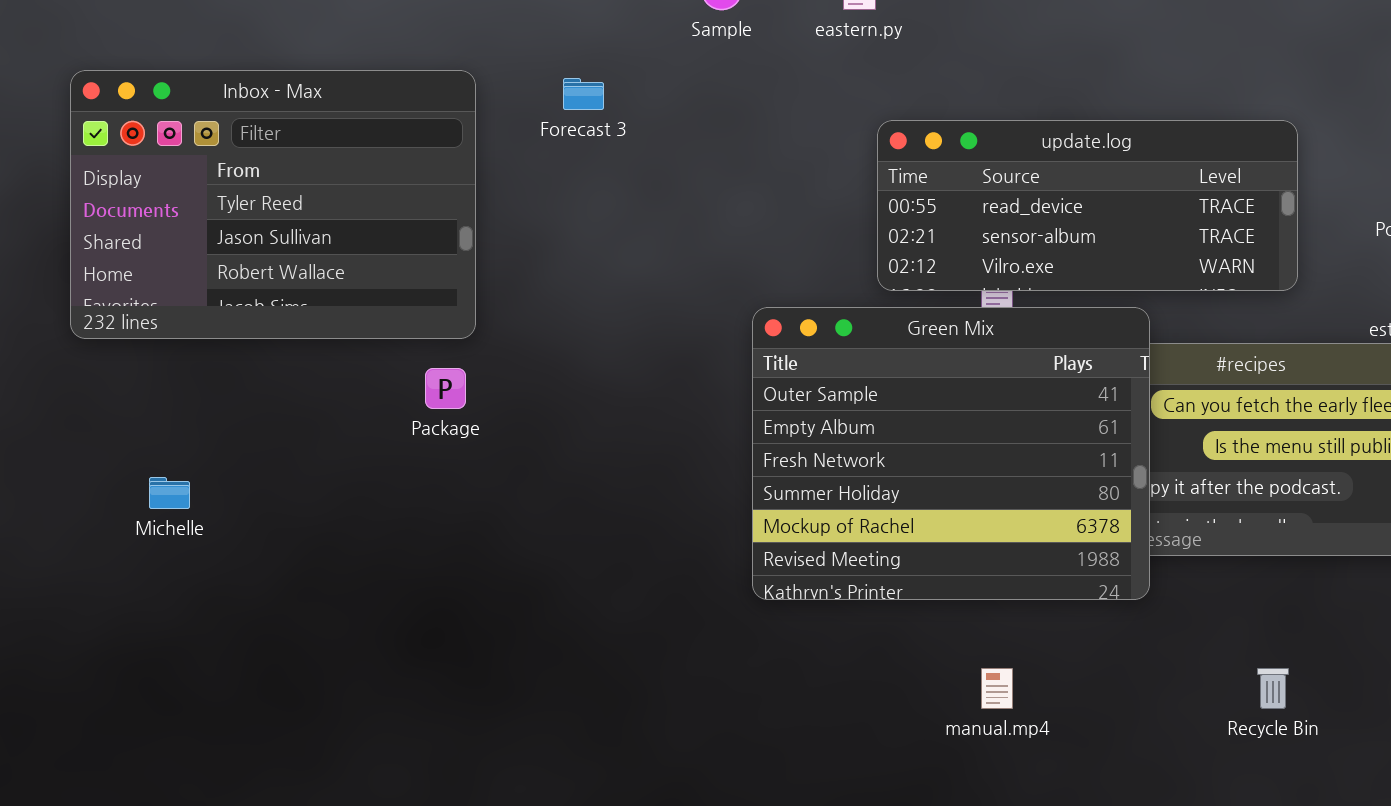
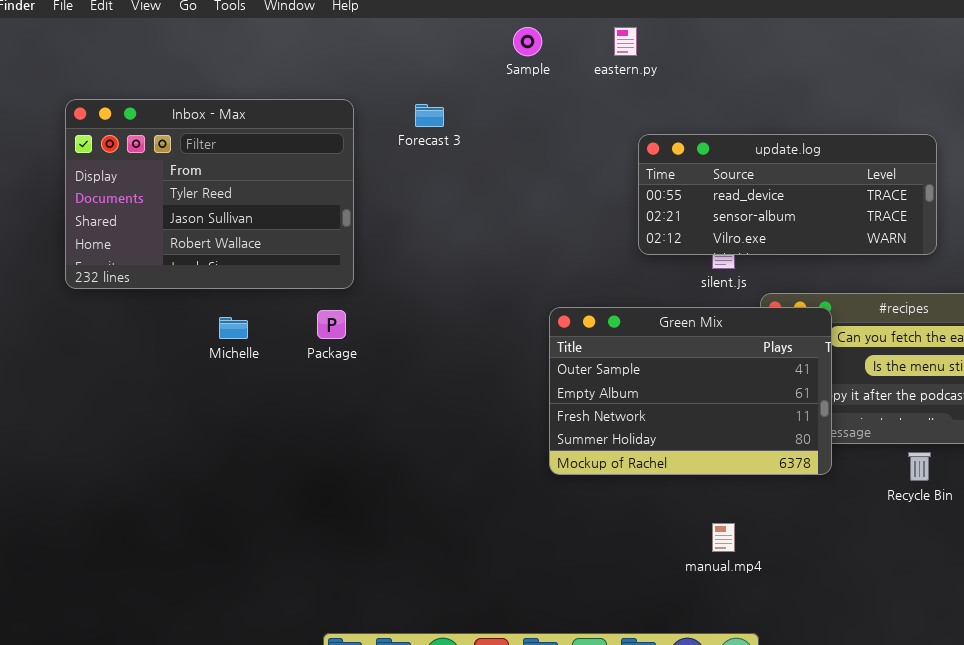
Green Mix: [752,307,1150,600] -> [549,307,832,475], resized
Michelle: [149,477,190,509] -> [219,317,248,339], moved
Recycle Bin: [1257,668,1289,709] -> [908,452,931,481], moved

